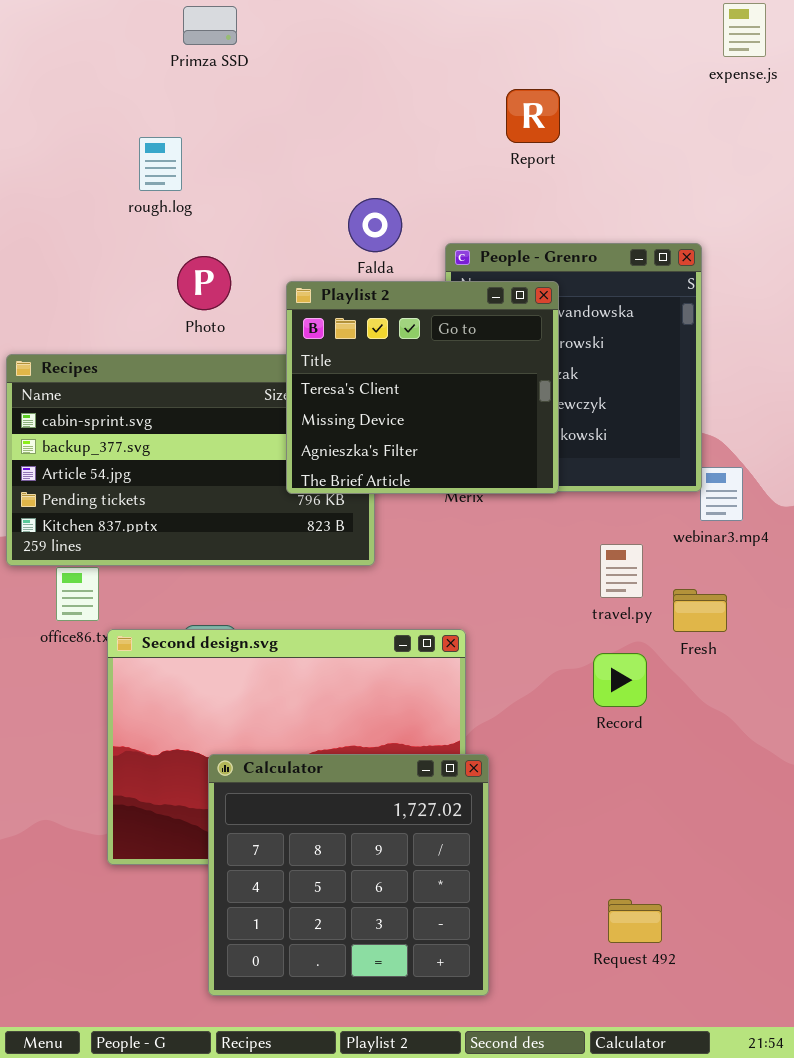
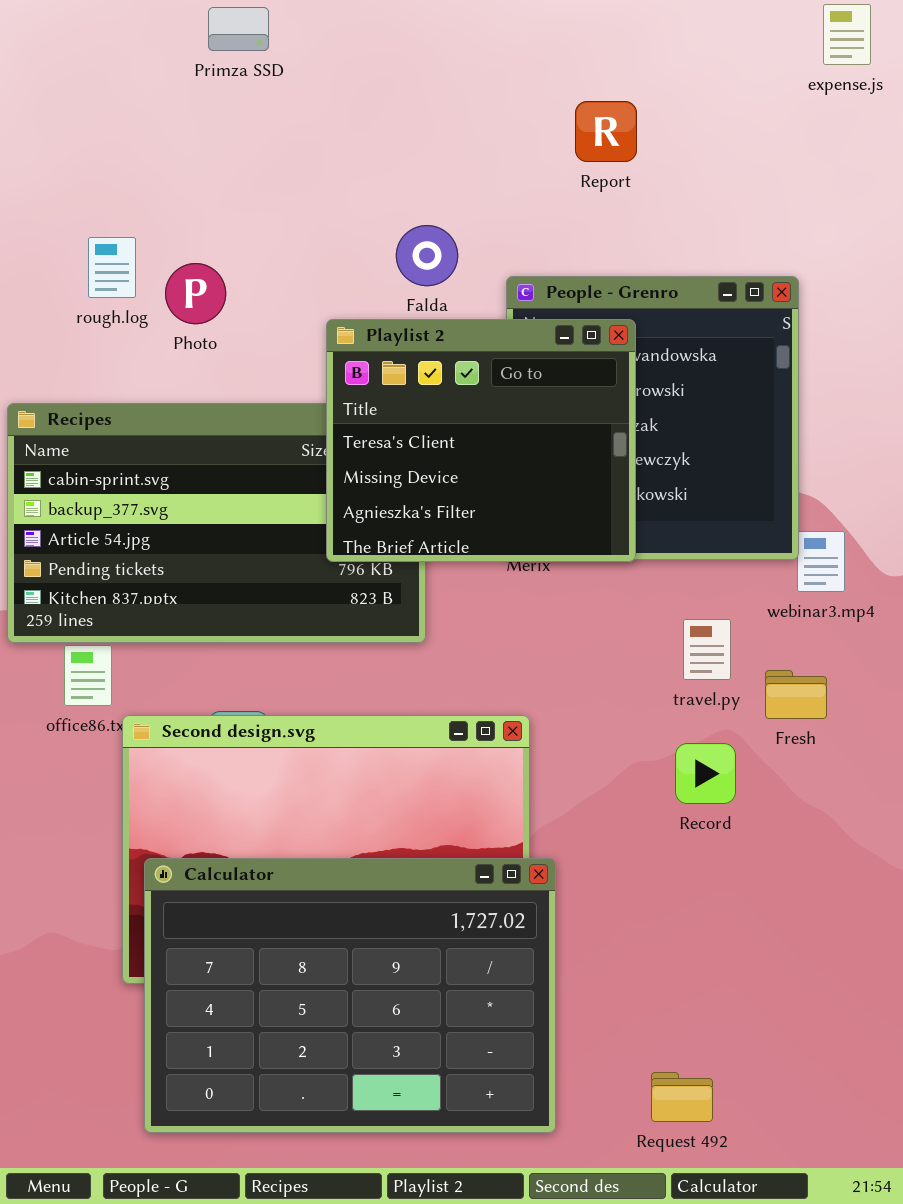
rough.log: [139,137,182,191] -> [88,237,136,298], moved
Photo: [177,256,231,310] -> [165,263,226,324], moved
Calculator: [208,754,489,996] -> [144,858,556,1133], resized
Request 492: [608,899,662,943] -> [651,1072,713,1122], moved

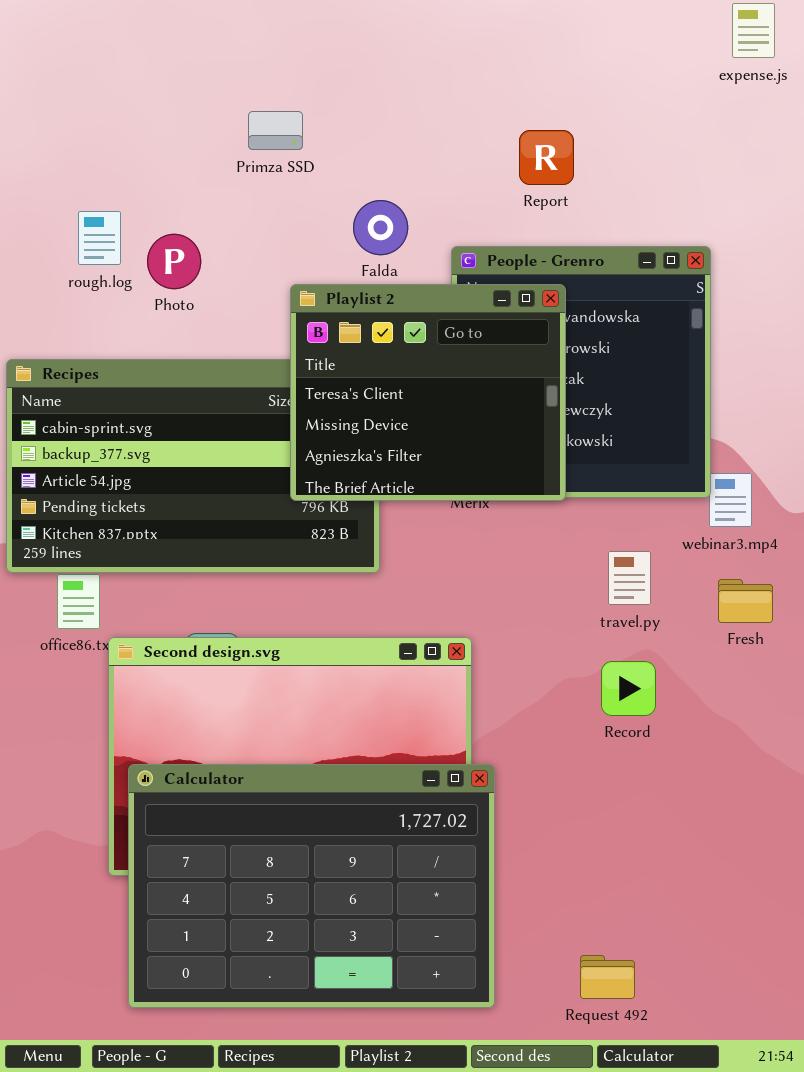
Primza SSD: [208,7,269,51] -> [248,111,303,150], moved
Report: [575,101,637,162] -> [519,130,574,185], moved
Fresh: [765,670,827,719] -> [718,579,773,623], moved

